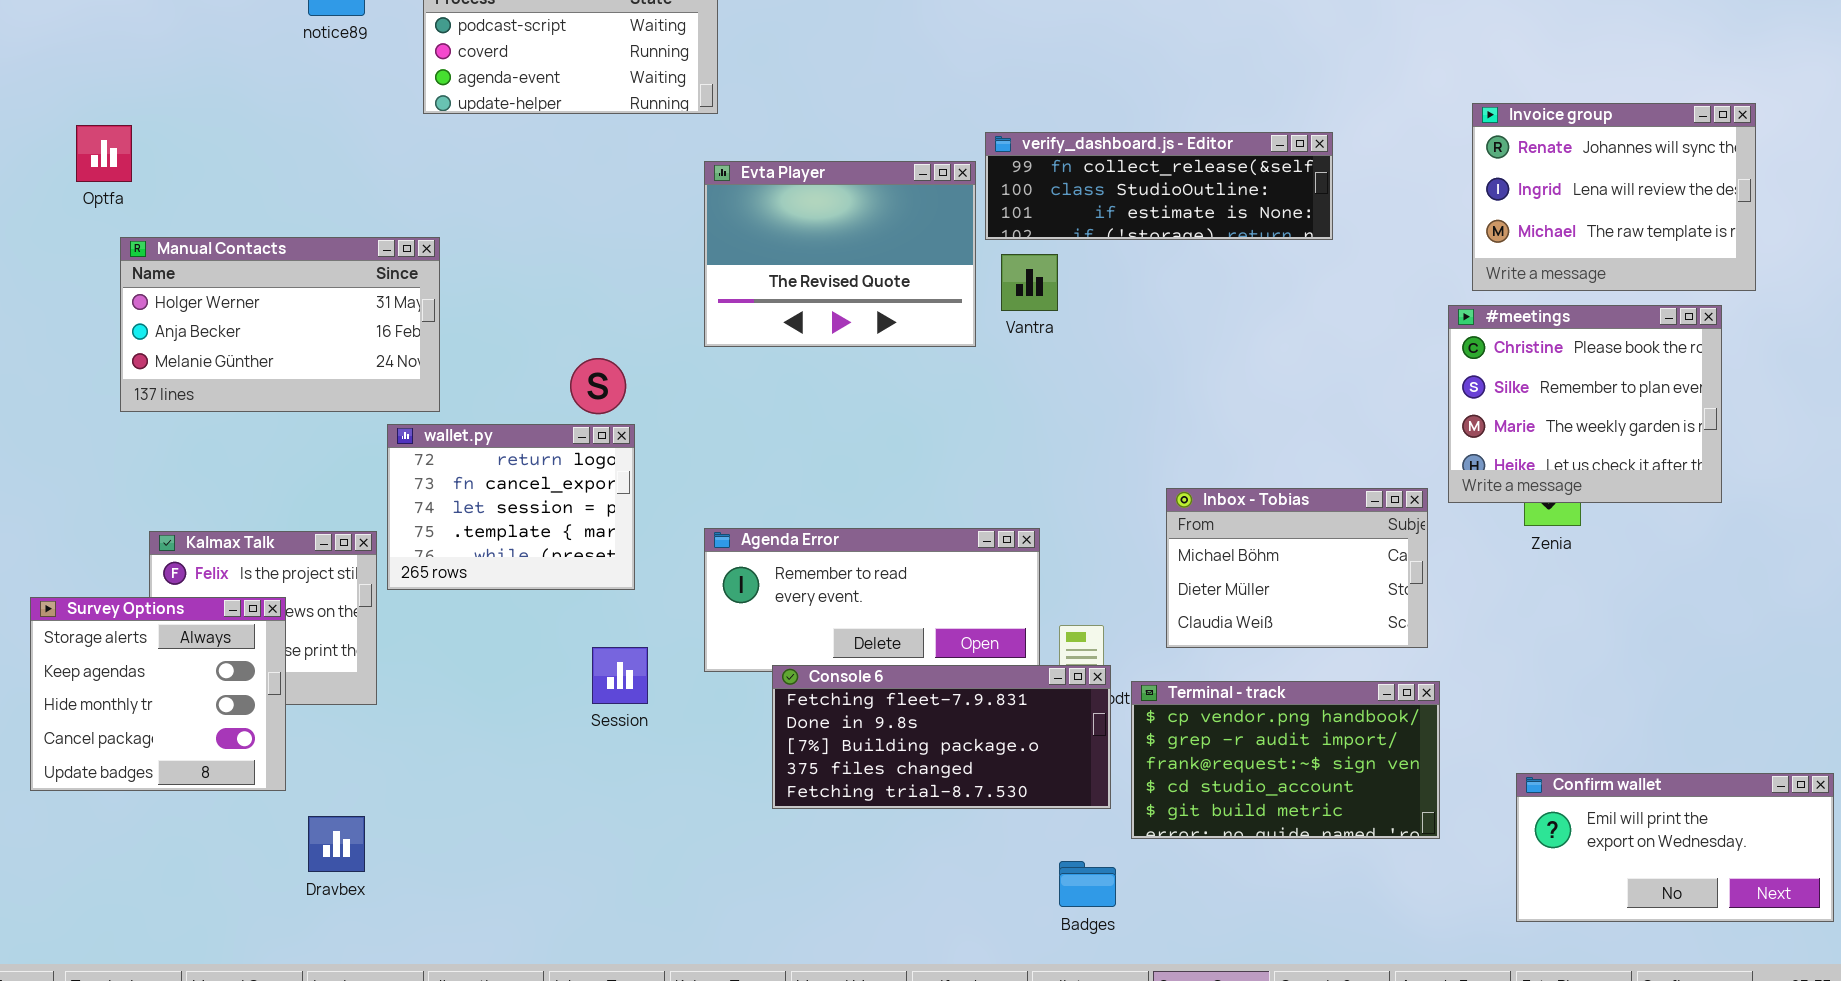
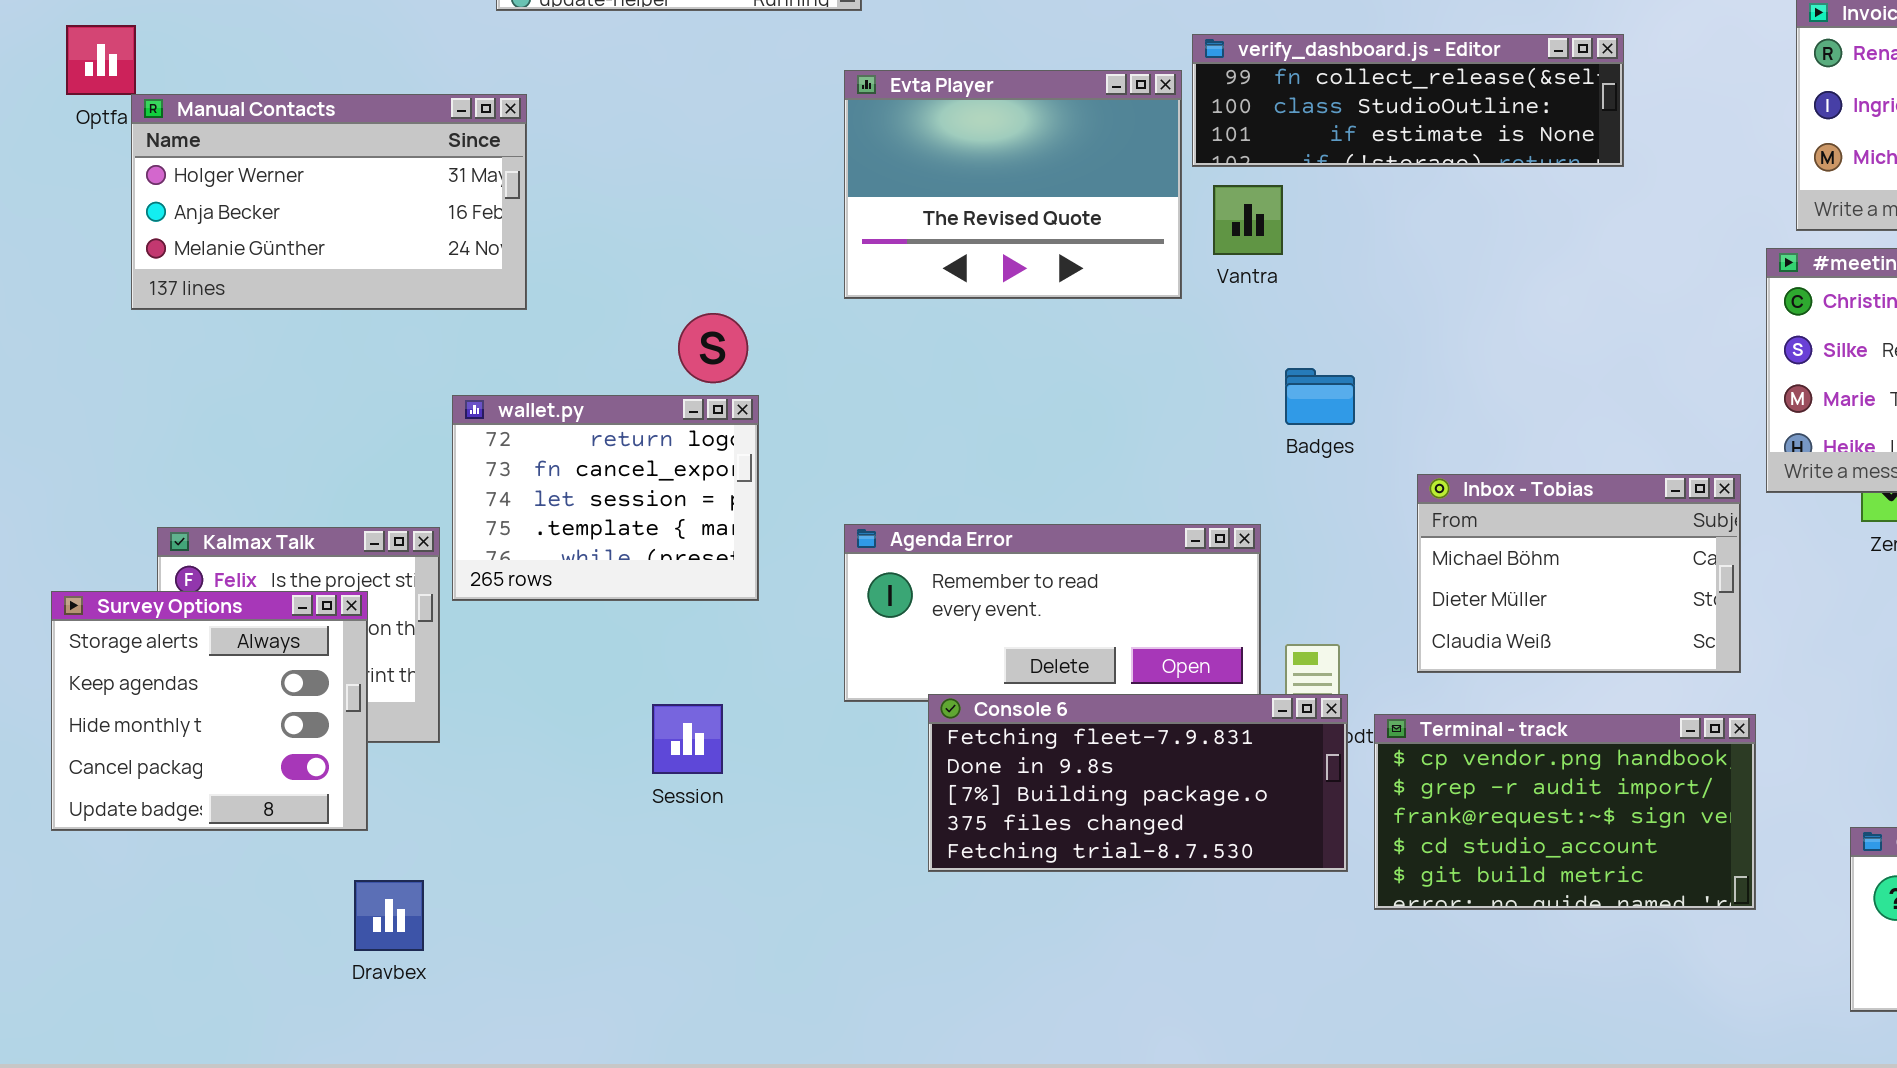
Manual Contacts: [120,237,440,412] -> [131,94,527,310], moved
Survey Options: [30,597,286,791] -> [51,591,368,831], moved
Session: [592,647,648,704] -> [652,704,723,774], moved
Badges: [1059,861,1116,907] -> [1285,368,1355,425], moved

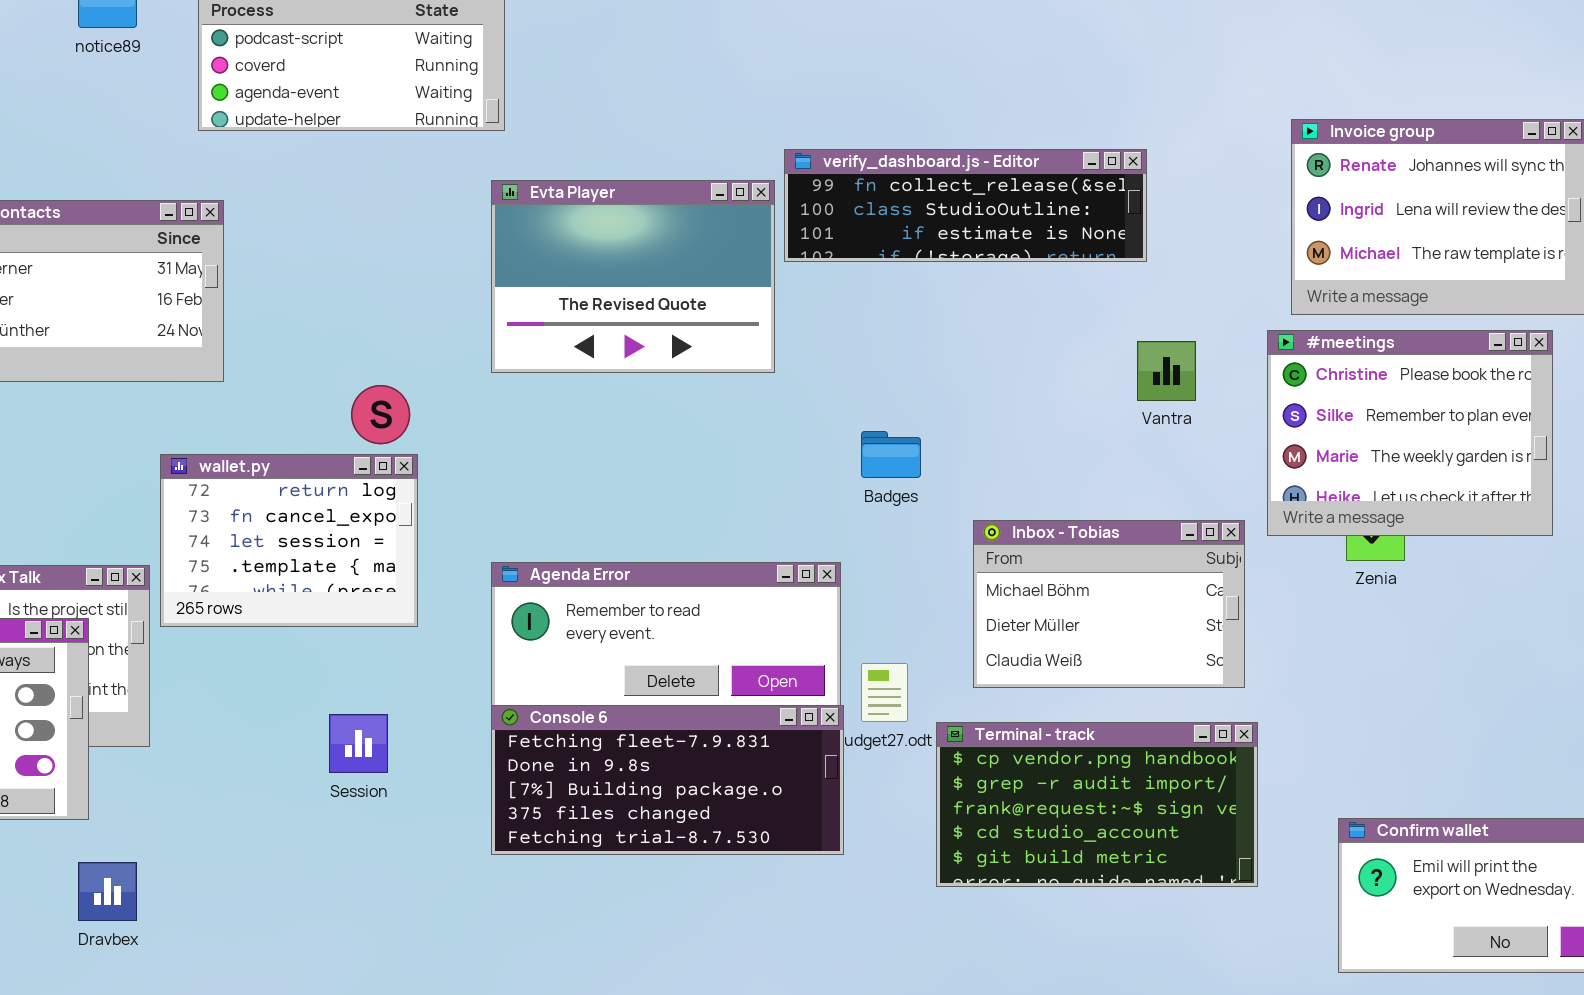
Vantra: [1213,185,1283,255] -> [1137,341,1196,401], moved
Console 6: [928,694,1348,872] -> [491,705,844,855], moved

